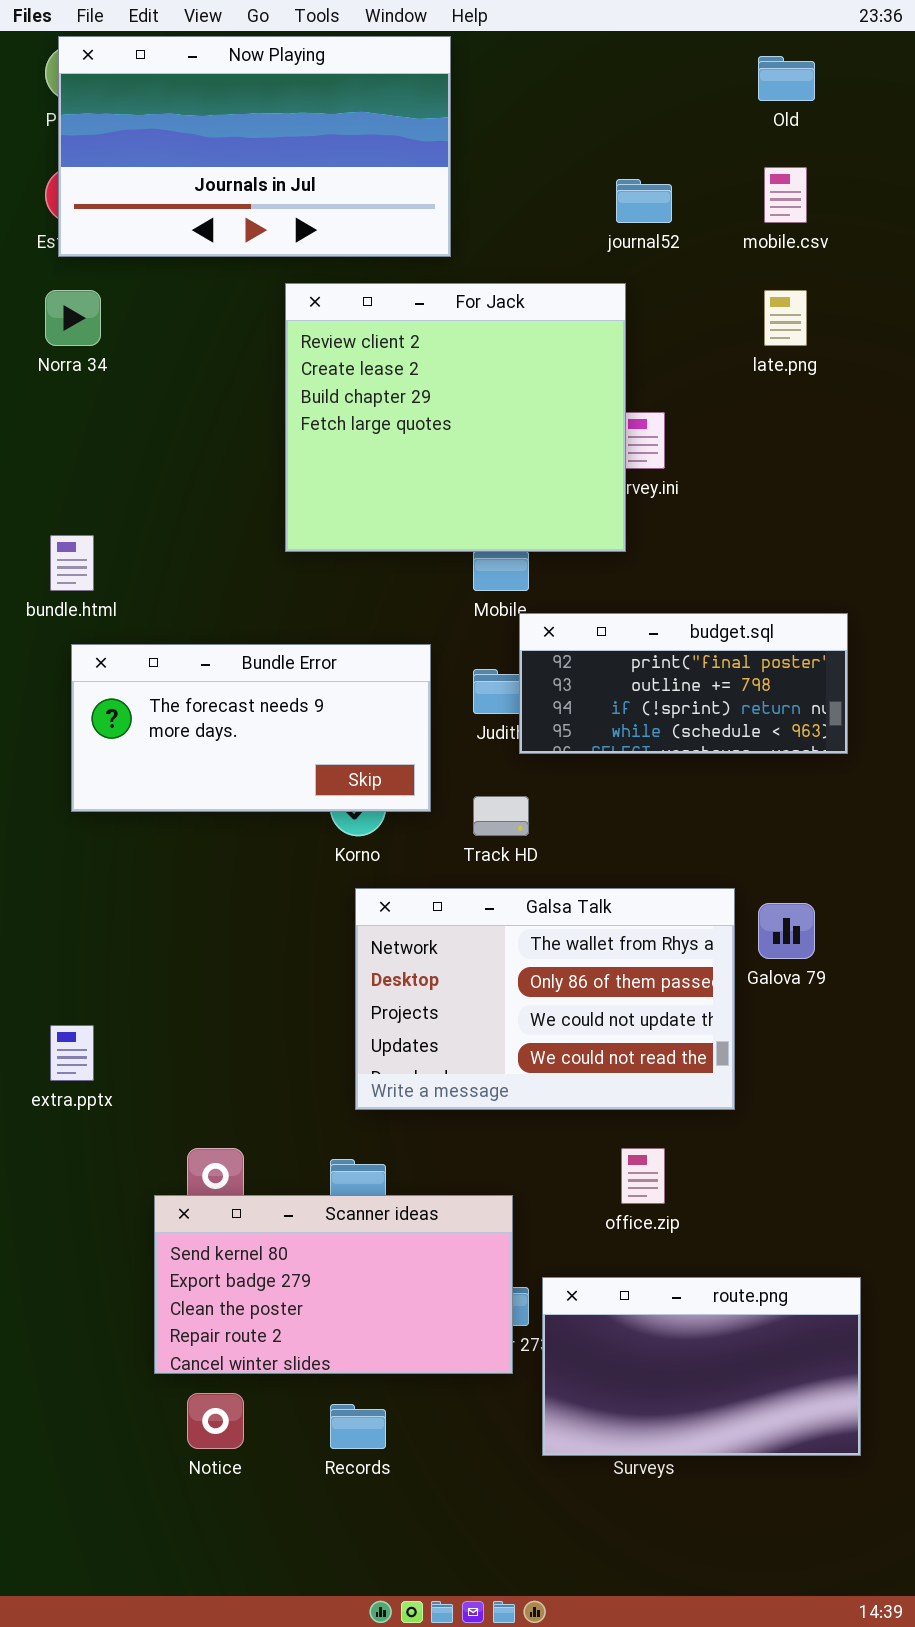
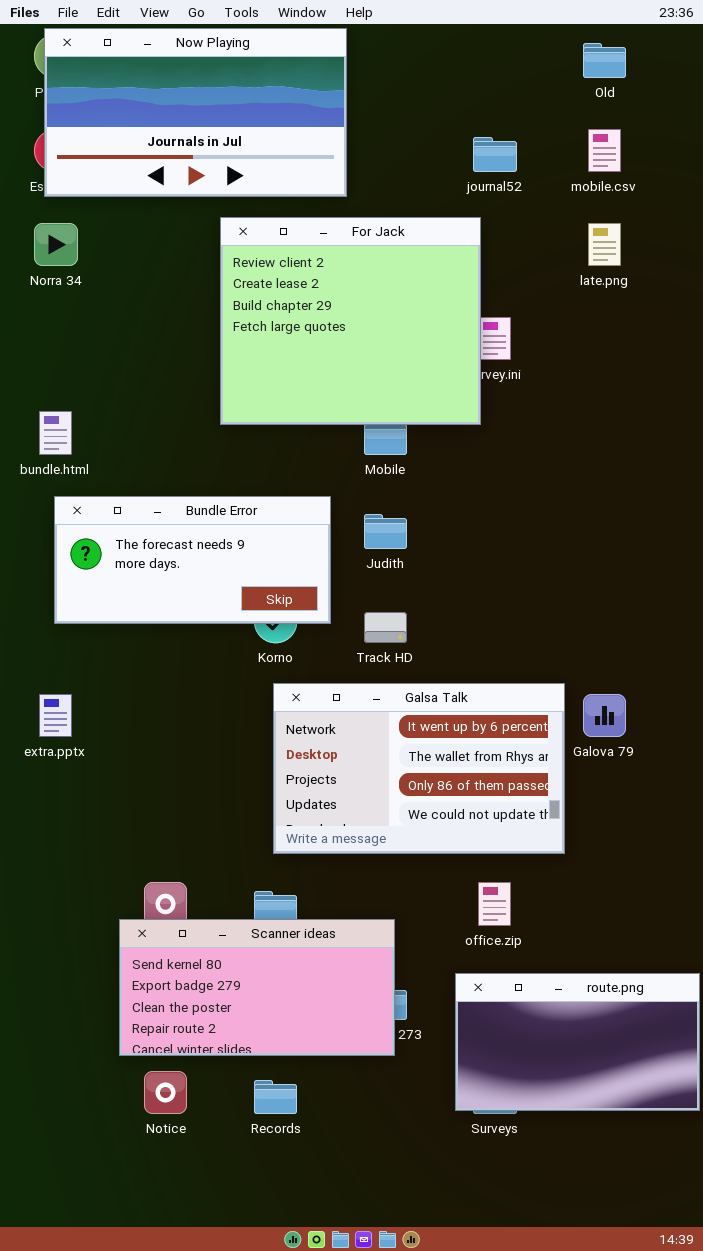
budget.sql: [519,613,848,754] -> none, closed
Galsa Talk: [355,888,735,1110] -> [273,683,565,854], scrolled up 1 row
extra.pptx: [50,1025,94,1081] -> [39,694,72,737], moved
route.png: [542,1277,861,1456] -> [455,973,700,1111], moved

